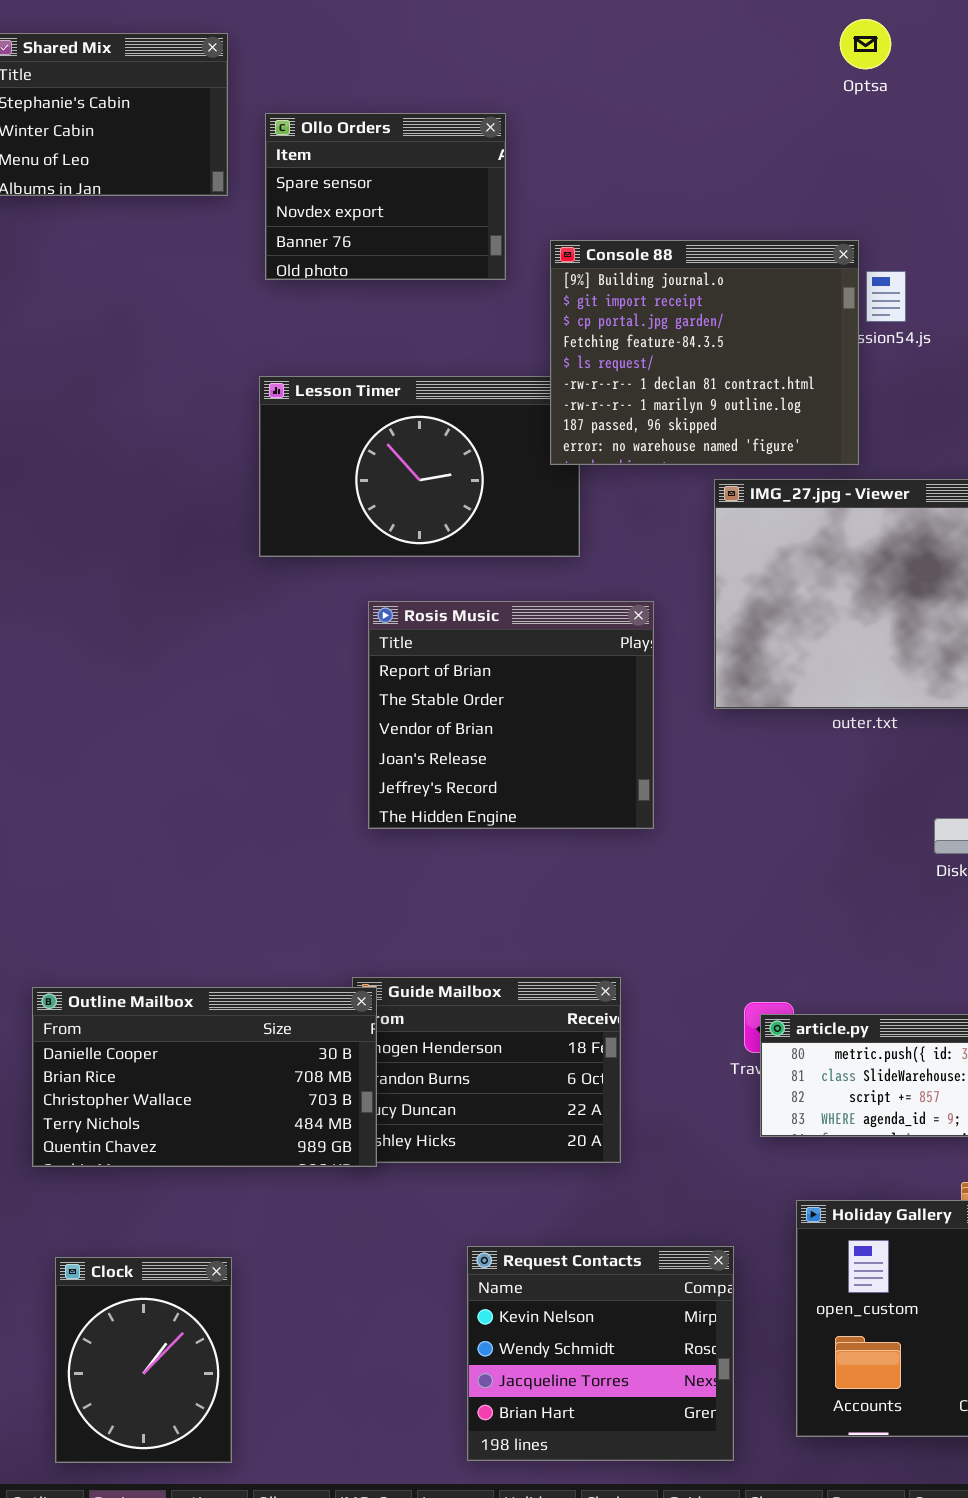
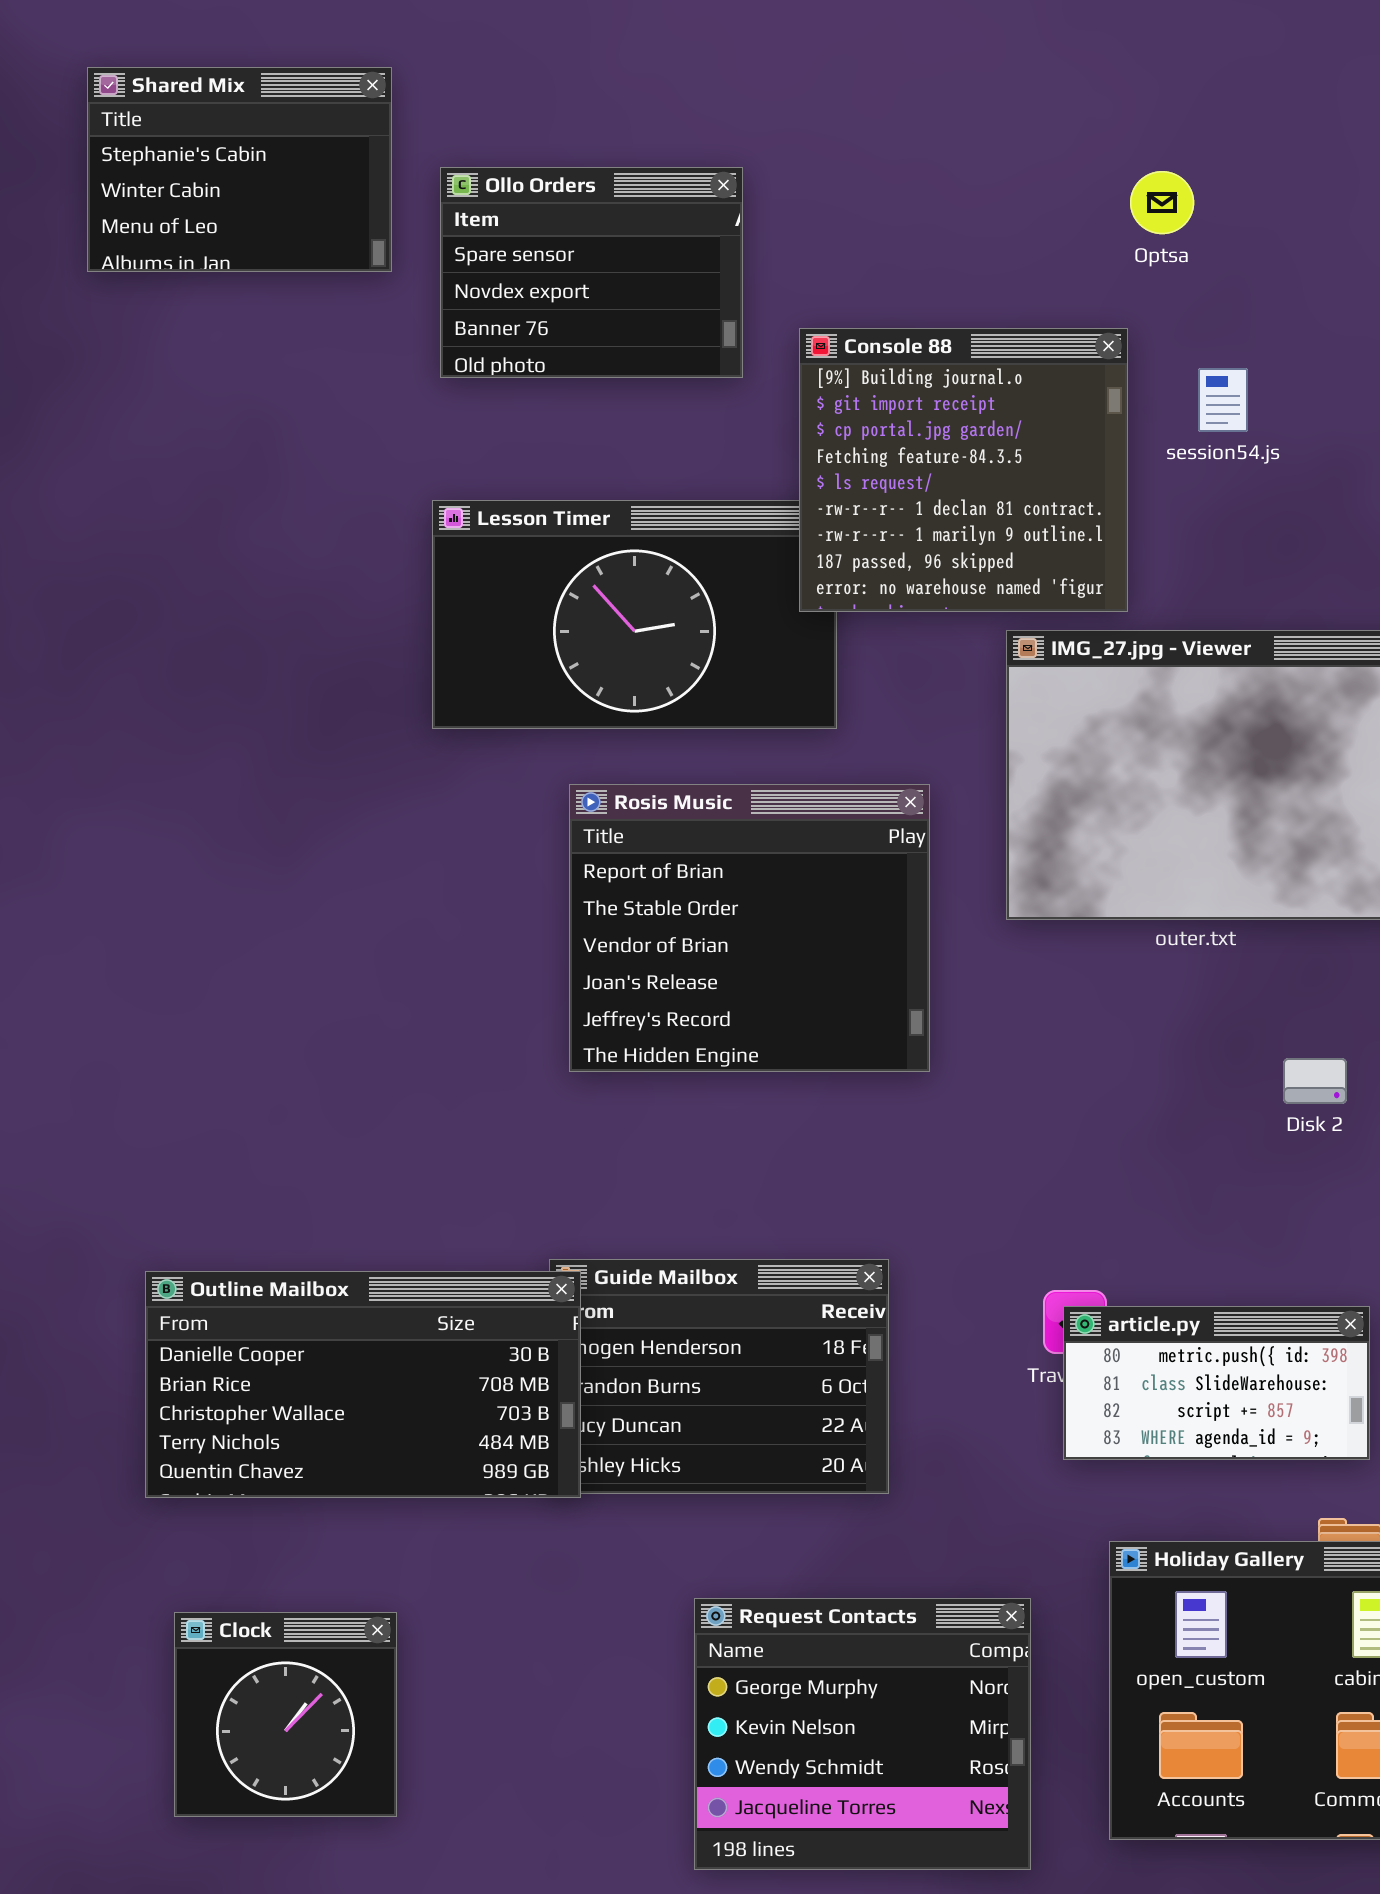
Optsa: [840,19,891,69] -> [1130,171,1194,234], moved
Console 88: [550,240,859,465] -> [799,328,1128,612], resized
Request Contacts: [467,1246,734,1461] -> [694,1598,1031,1870], scrolled up 1 row
Clock: [55,1257,232,1463] -> [174,1612,397,1817], resized

